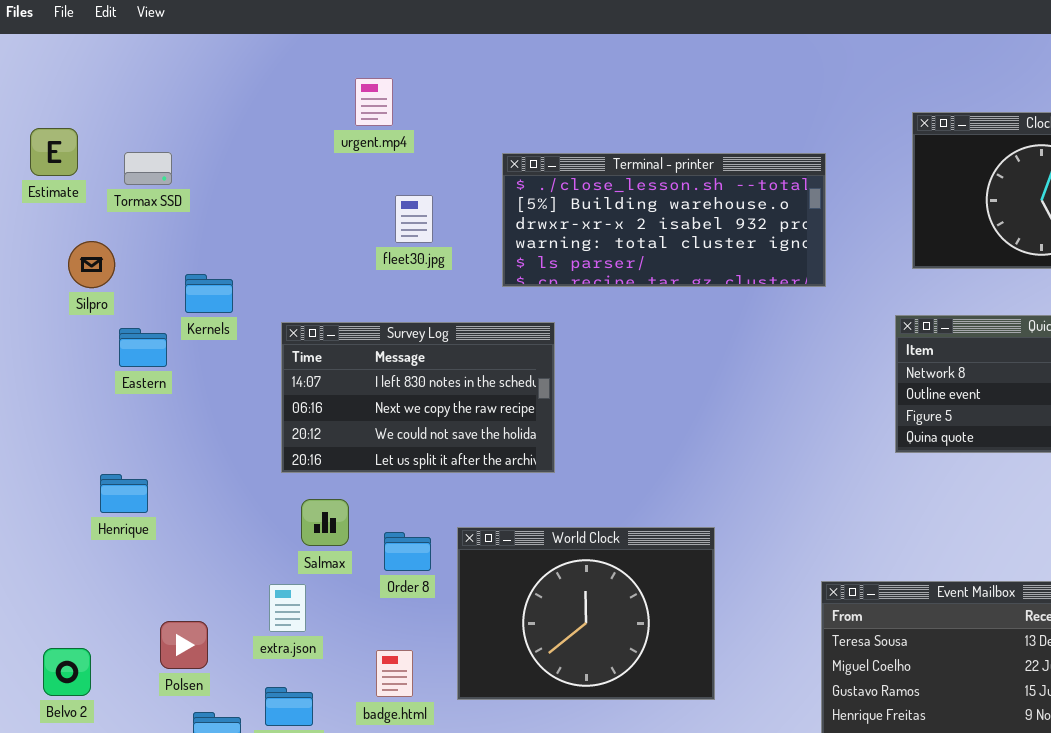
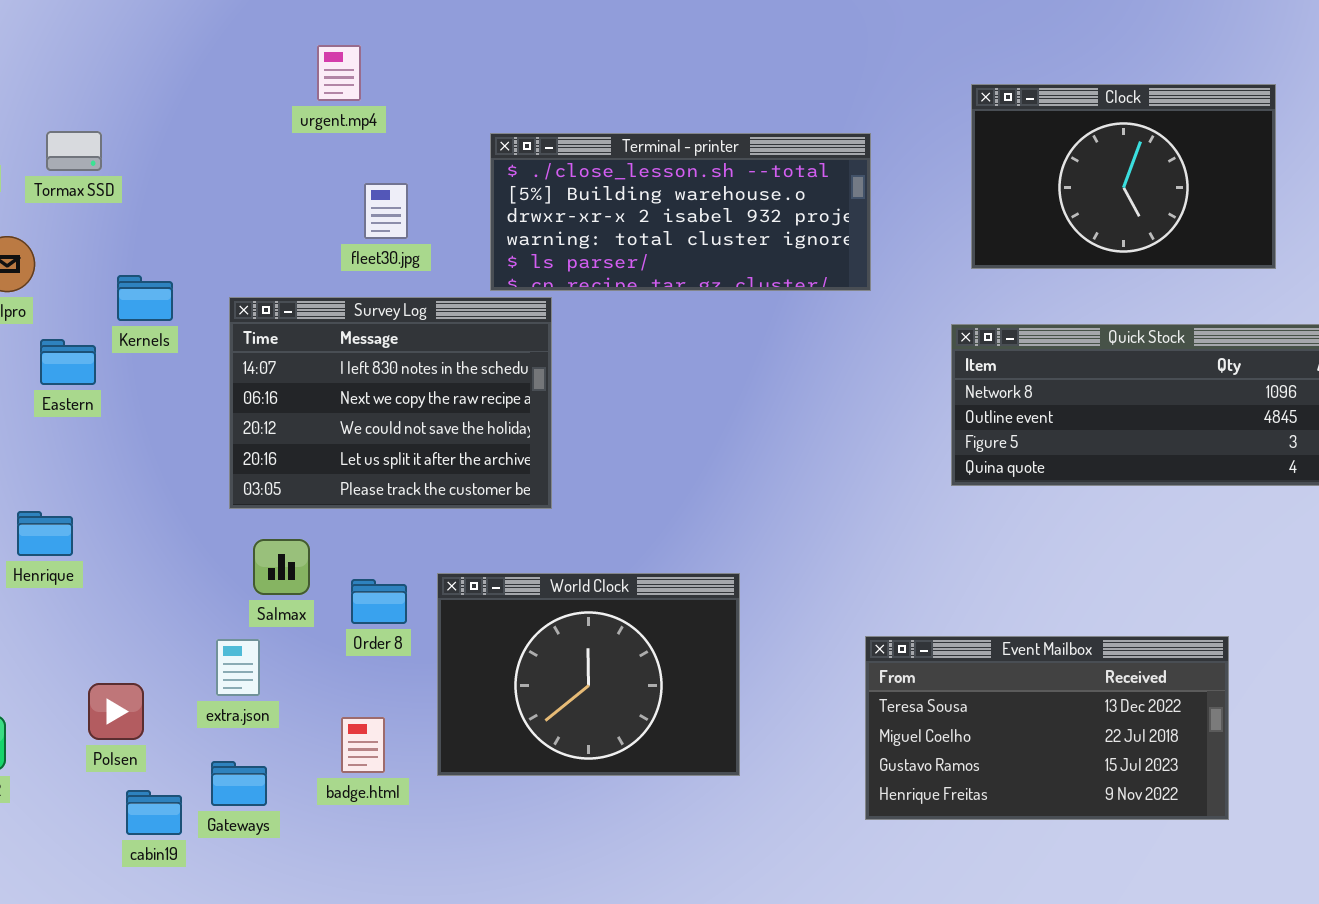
Survey Log: [281,322,555,473] -> [229,297,552,509], resized

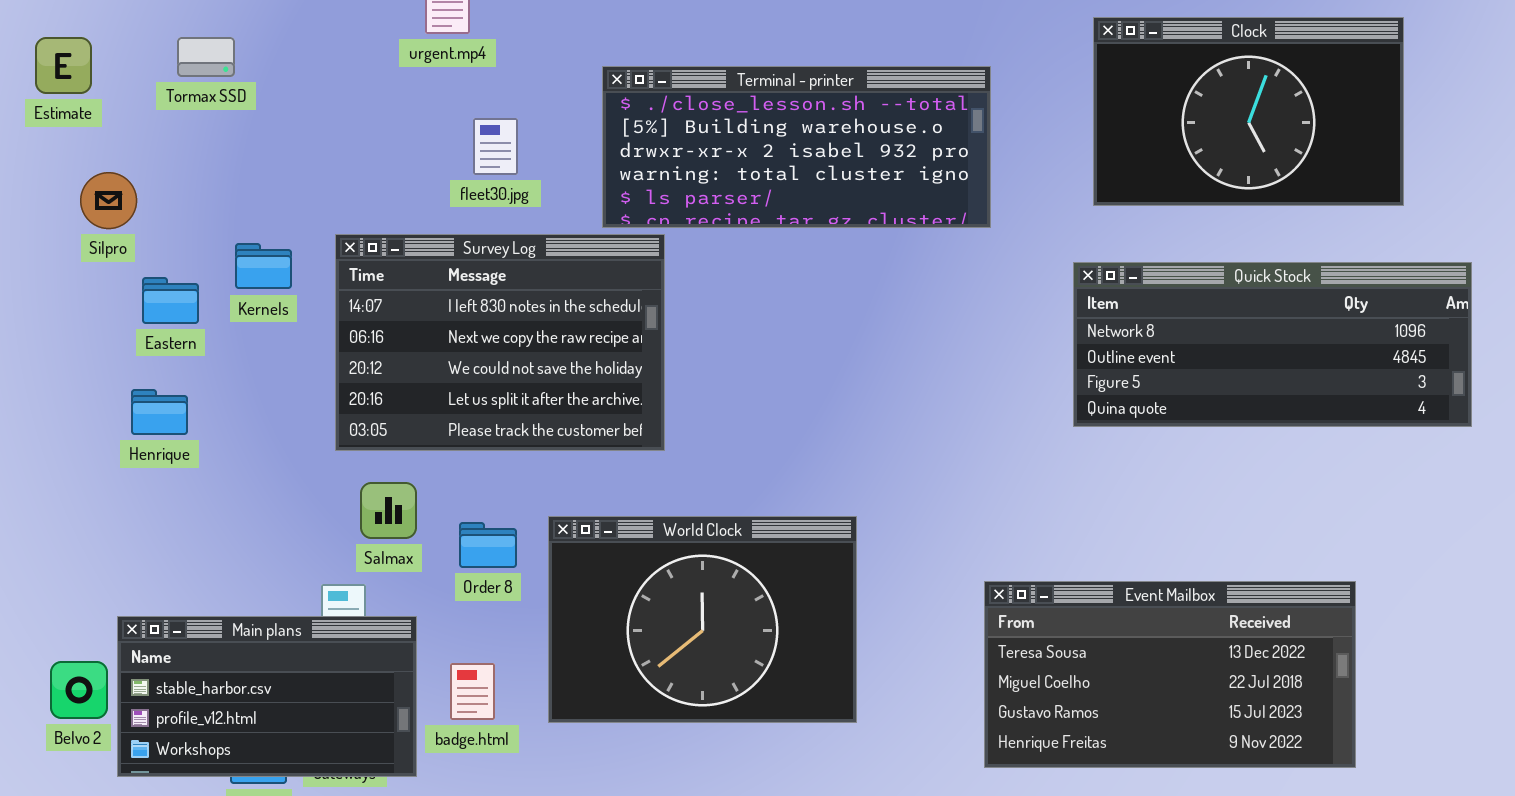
Tormax SSD: [46,131,102,171] -> [177,37,235,77], moved
Kernels: [117,275,173,321] -> [235,243,292,289], moved
Henrique: [17,511,73,556] -> [131,389,188,435], moved
Main plans: none -> [117,616,417,777], opened

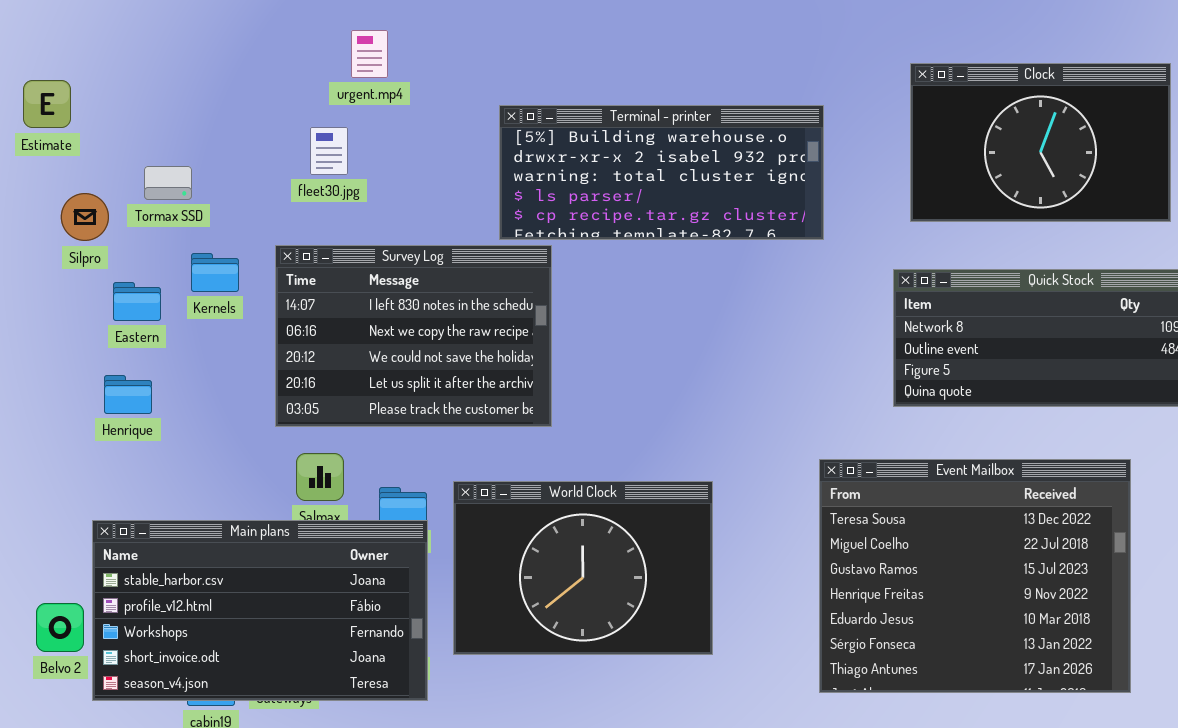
Tormax SSD: [177,37,235,77] -> [144,166,192,200], moved
Terminal - printer: [602,66,991,228] -> [499,105,824,240], scrolled down 1 row
fleet30.jpg: [473,118,518,175] -> [310,127,348,175], moved
Event Mailbox: [984,581,1356,768] -> [819,459,1131,693], resized
Main plans: [117,616,417,777] -> [92,520,428,701], resized

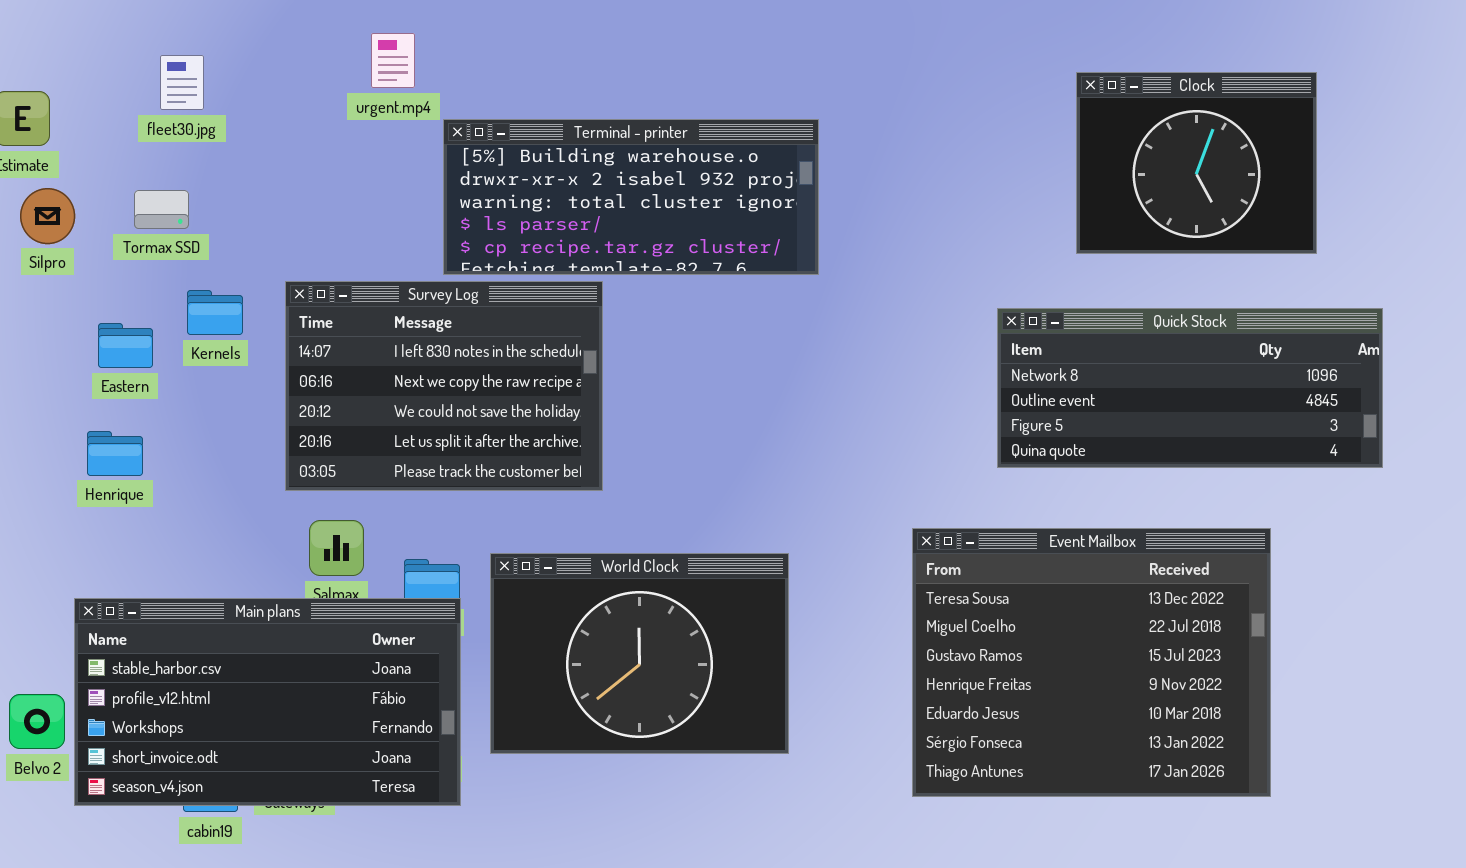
Clock: [910,63,1171,222] -> [1076,72,1317,254], resized
Terminal - printer: [499,105,824,240] -> [443,119,819,275], moved
fleet30.jpg: [310,127,348,175] -> [160,55,204,110], moved
Silpro: [61,193,109,241] -> [20,188,75,244], moved

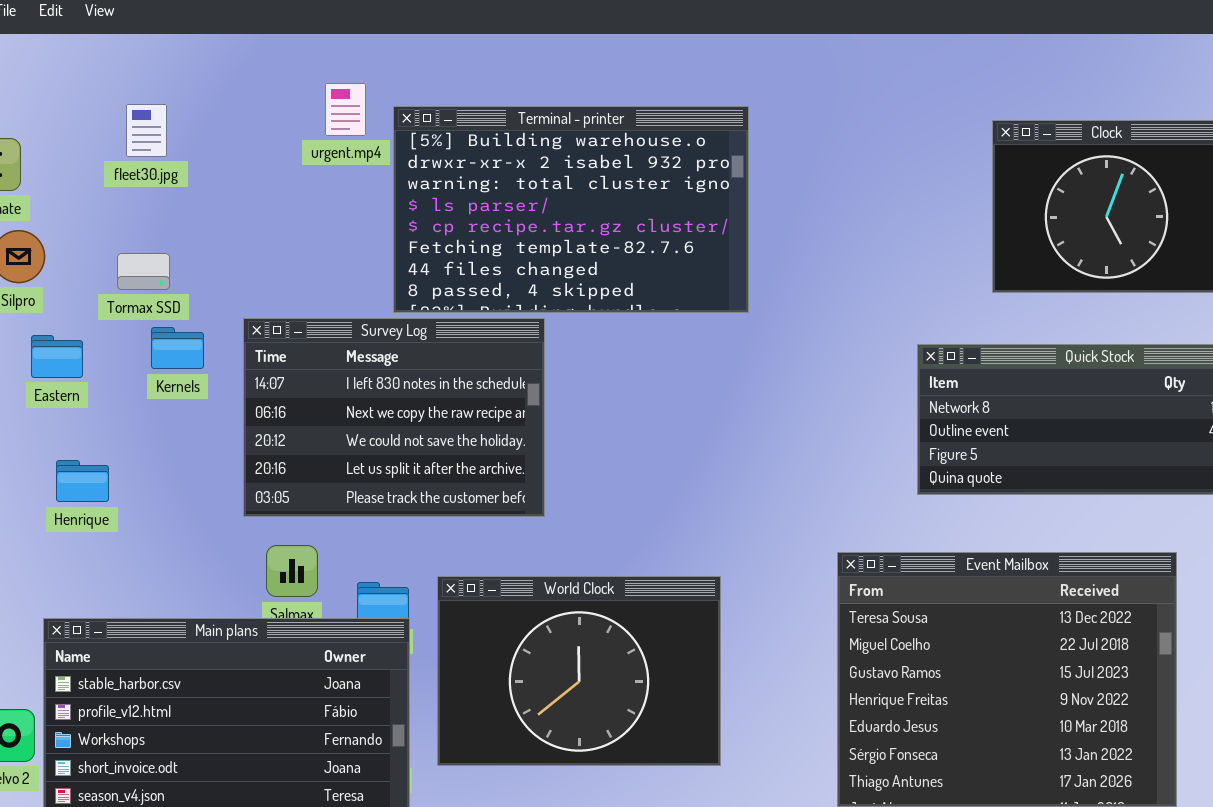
Terminal - printer: [443,119,819,275] -> [393,106,749,313], resized
Tormax SSD: [134,190,189,229] -> [117,253,170,290], moved
Eastern: [98,323,153,368] -> [31,335,83,378], moved

